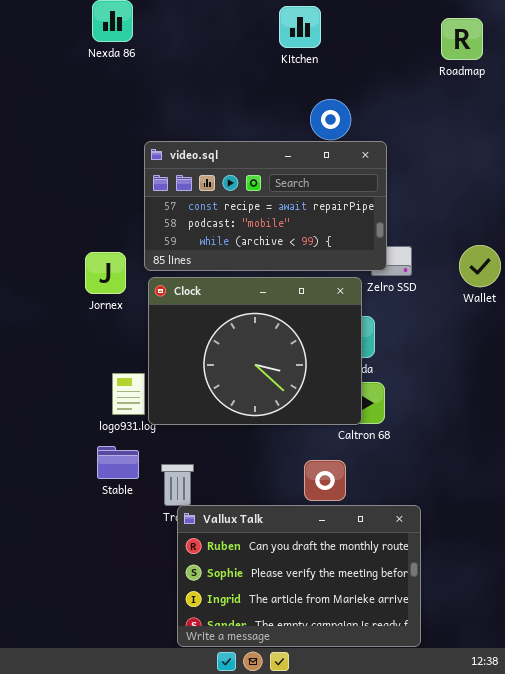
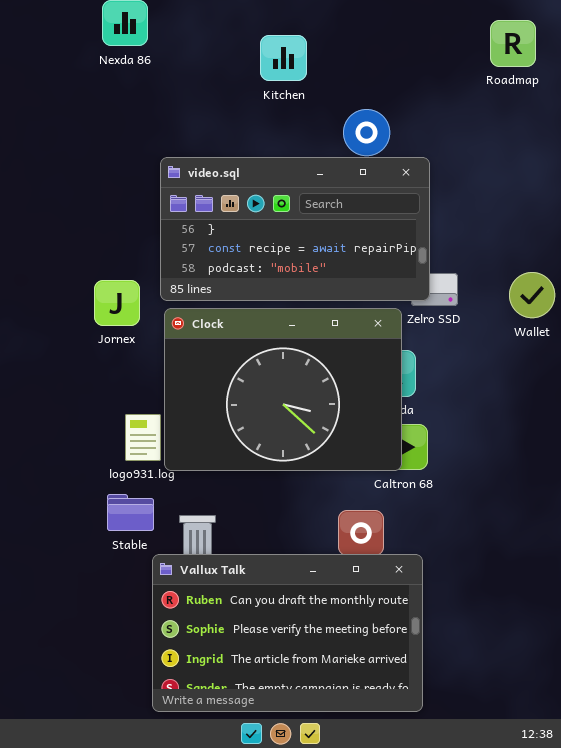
Kitchen: [279,6,321,48] -> [260,35,307,81], moved
video.sql: [144,141,387,271] -> [160,157,430,301], scrolled up 1 row
Vallux Talk: [177,505,421,647] -> [152,554,423,712], moved

